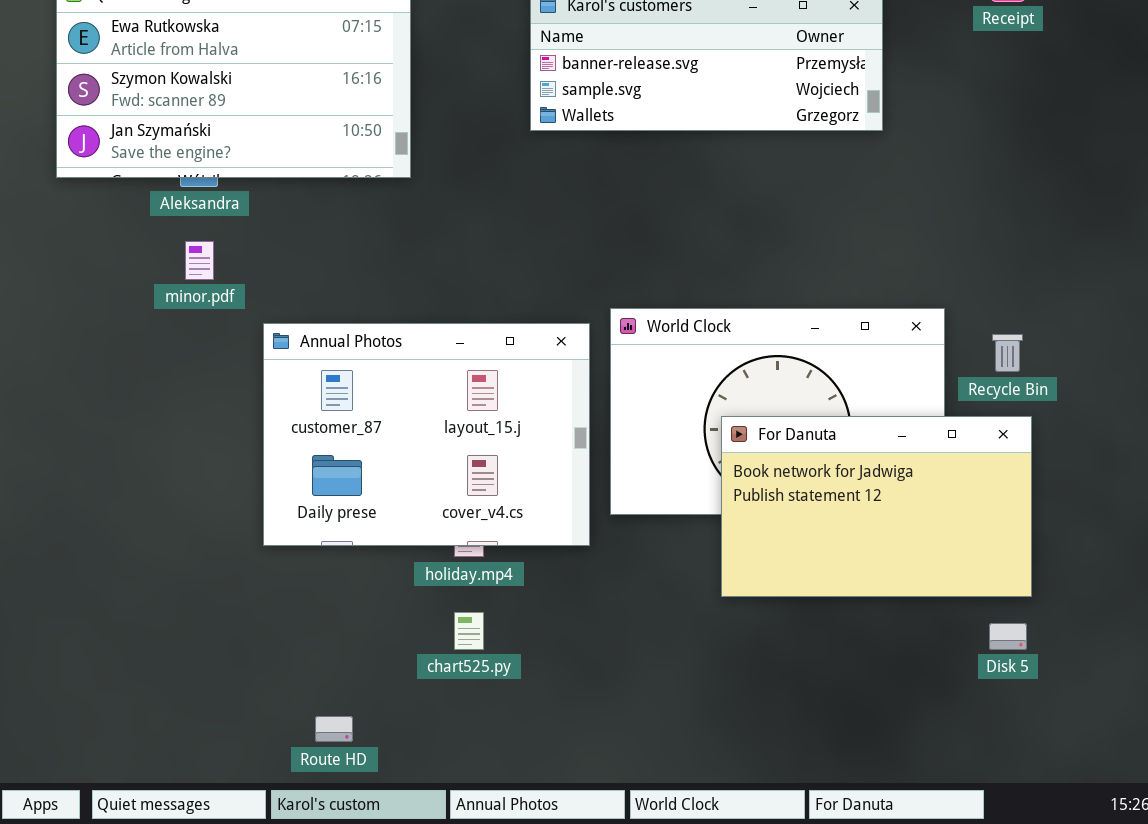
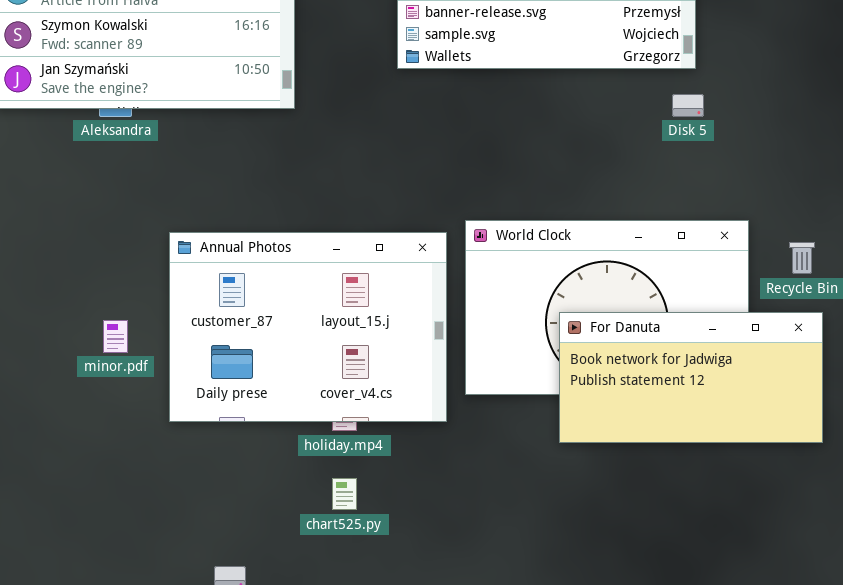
minor.pdf: [185,241,214,280] -> [103,320,128,353], moved
For Danuta: [721,416,1032,597] -> [559,312,823,443], resized
Disk 5: [989,623,1027,650] -> [672,94,704,117], moved

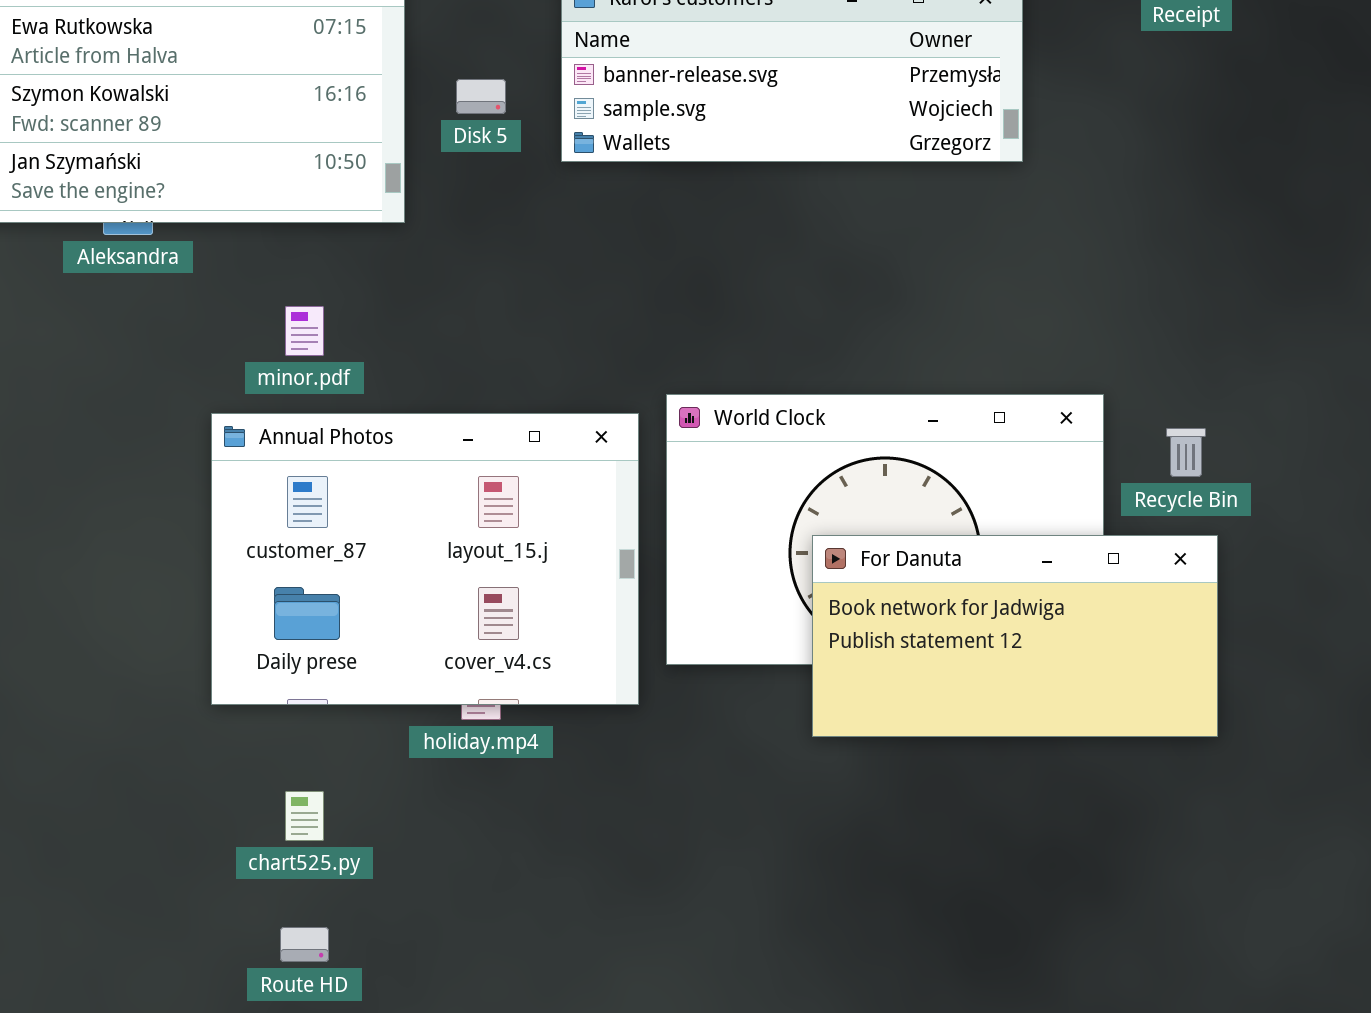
Disk 5: [672,94,704,117] -> [456,79,506,114], moved
minor.pdf: [103,320,128,353] -> [285,306,324,356], moved
chart525.py: [332,478,357,510] -> [285,791,324,841], moved

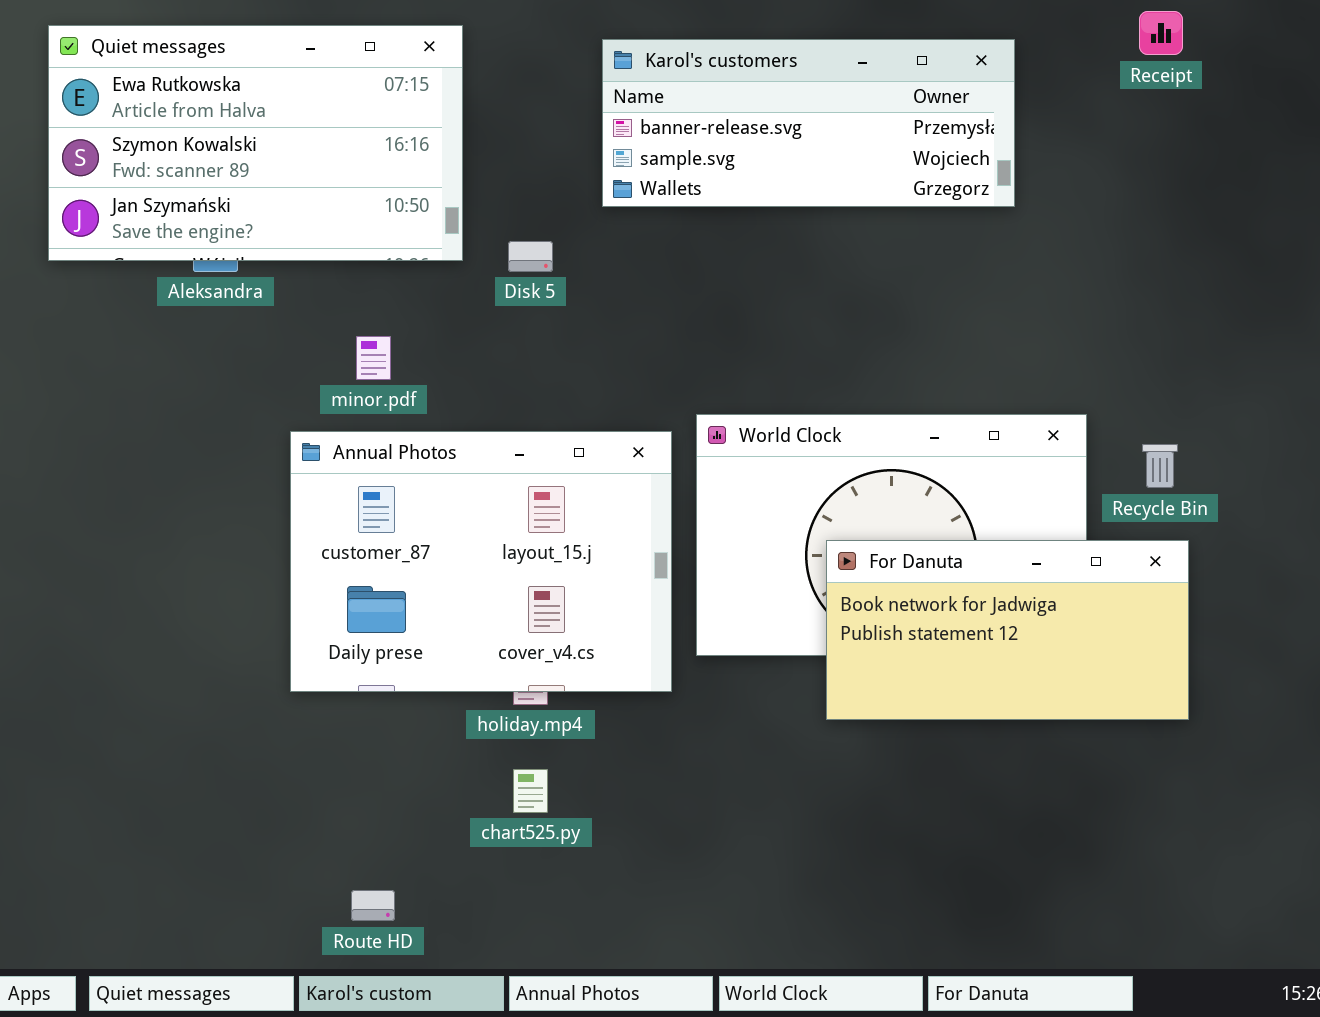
Disk 5: [456,79,506,114] -> [508,241,553,272], moved
chart525.py: [285,791,324,841] -> [513,769,548,813], moved

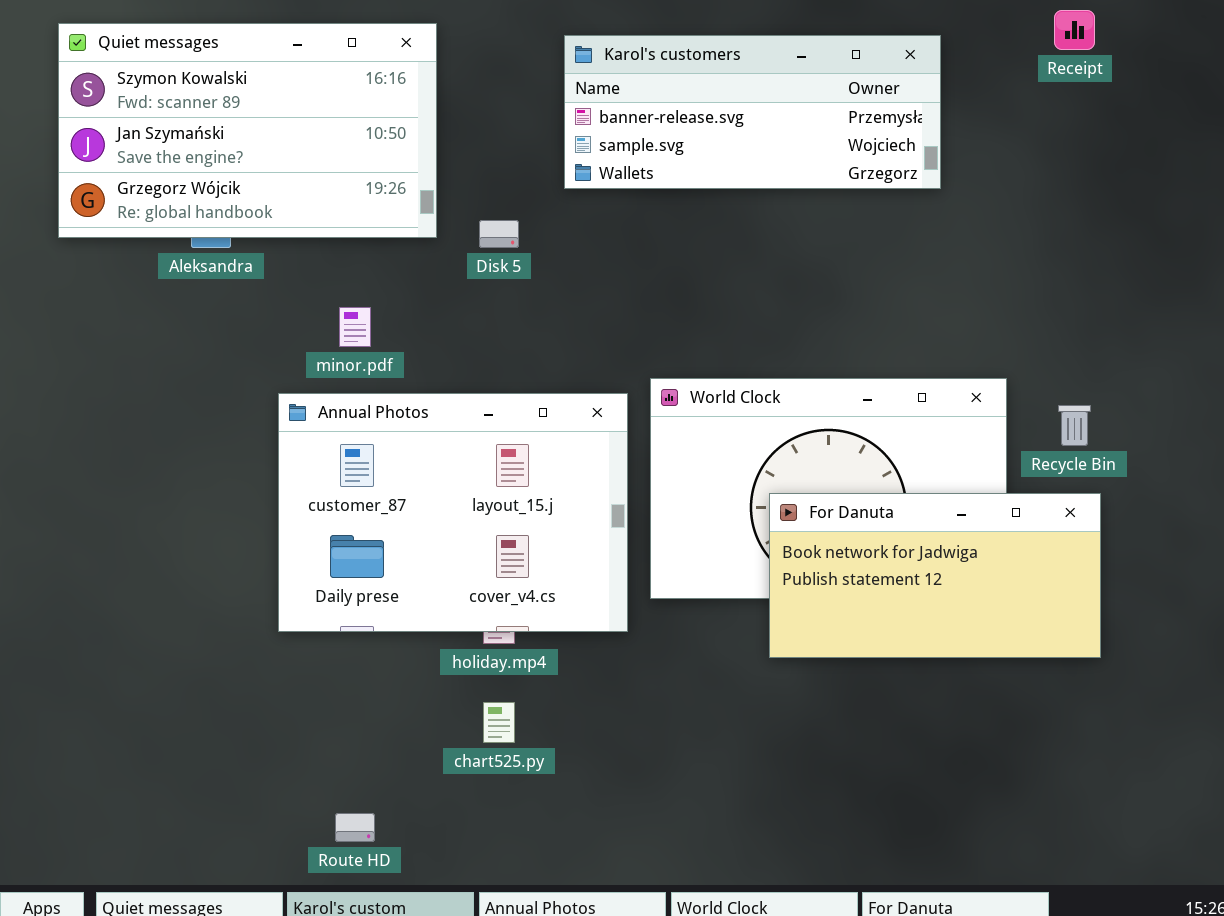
Quiet messages: [48,25,463,261] -> [58,23,437,238], scrolled down 1 row

